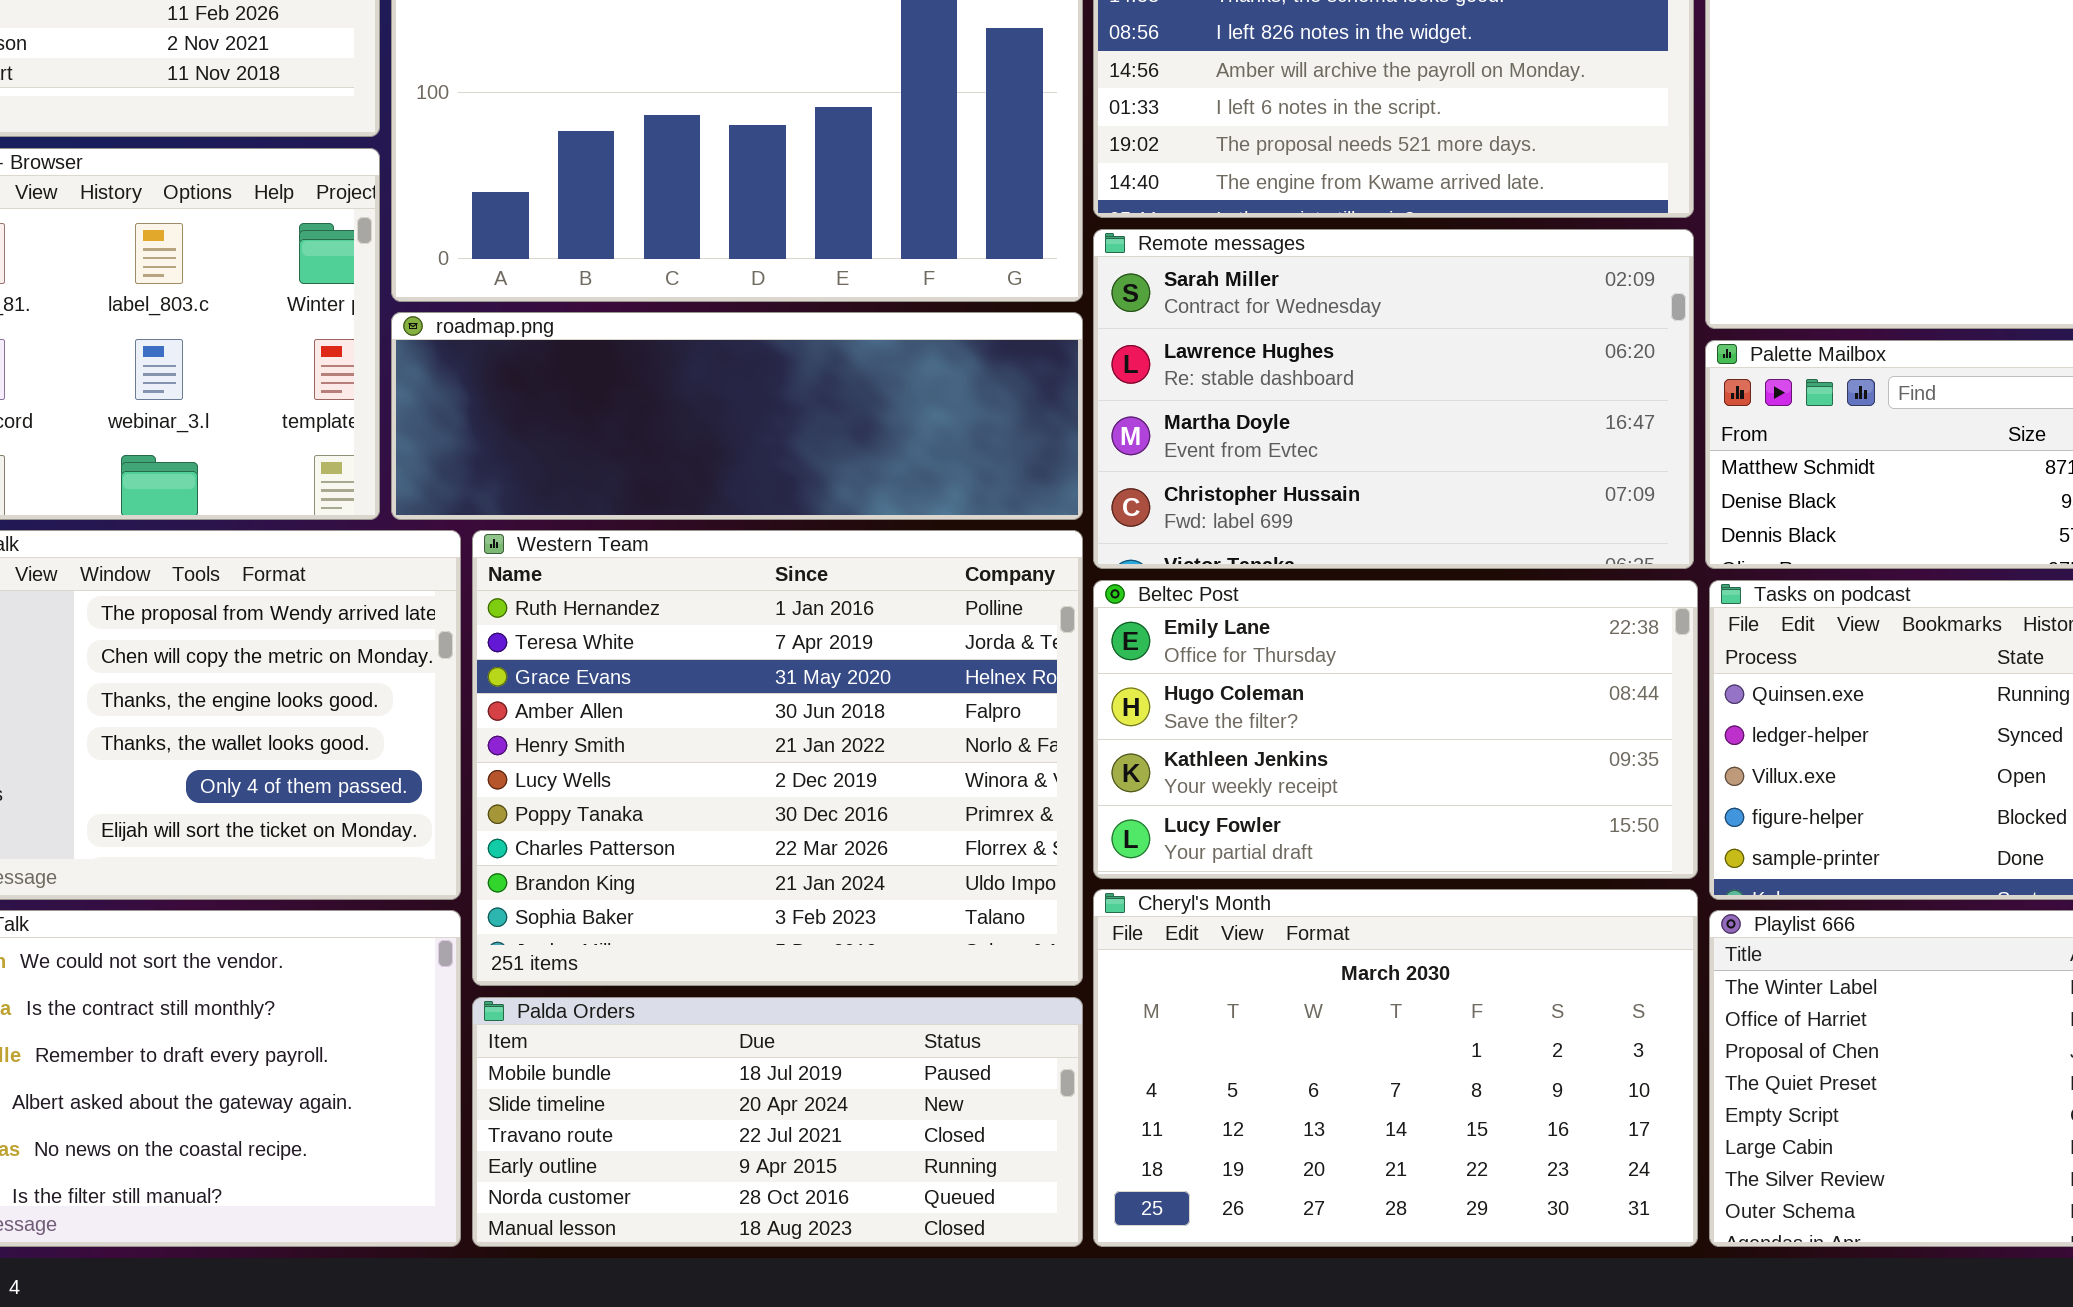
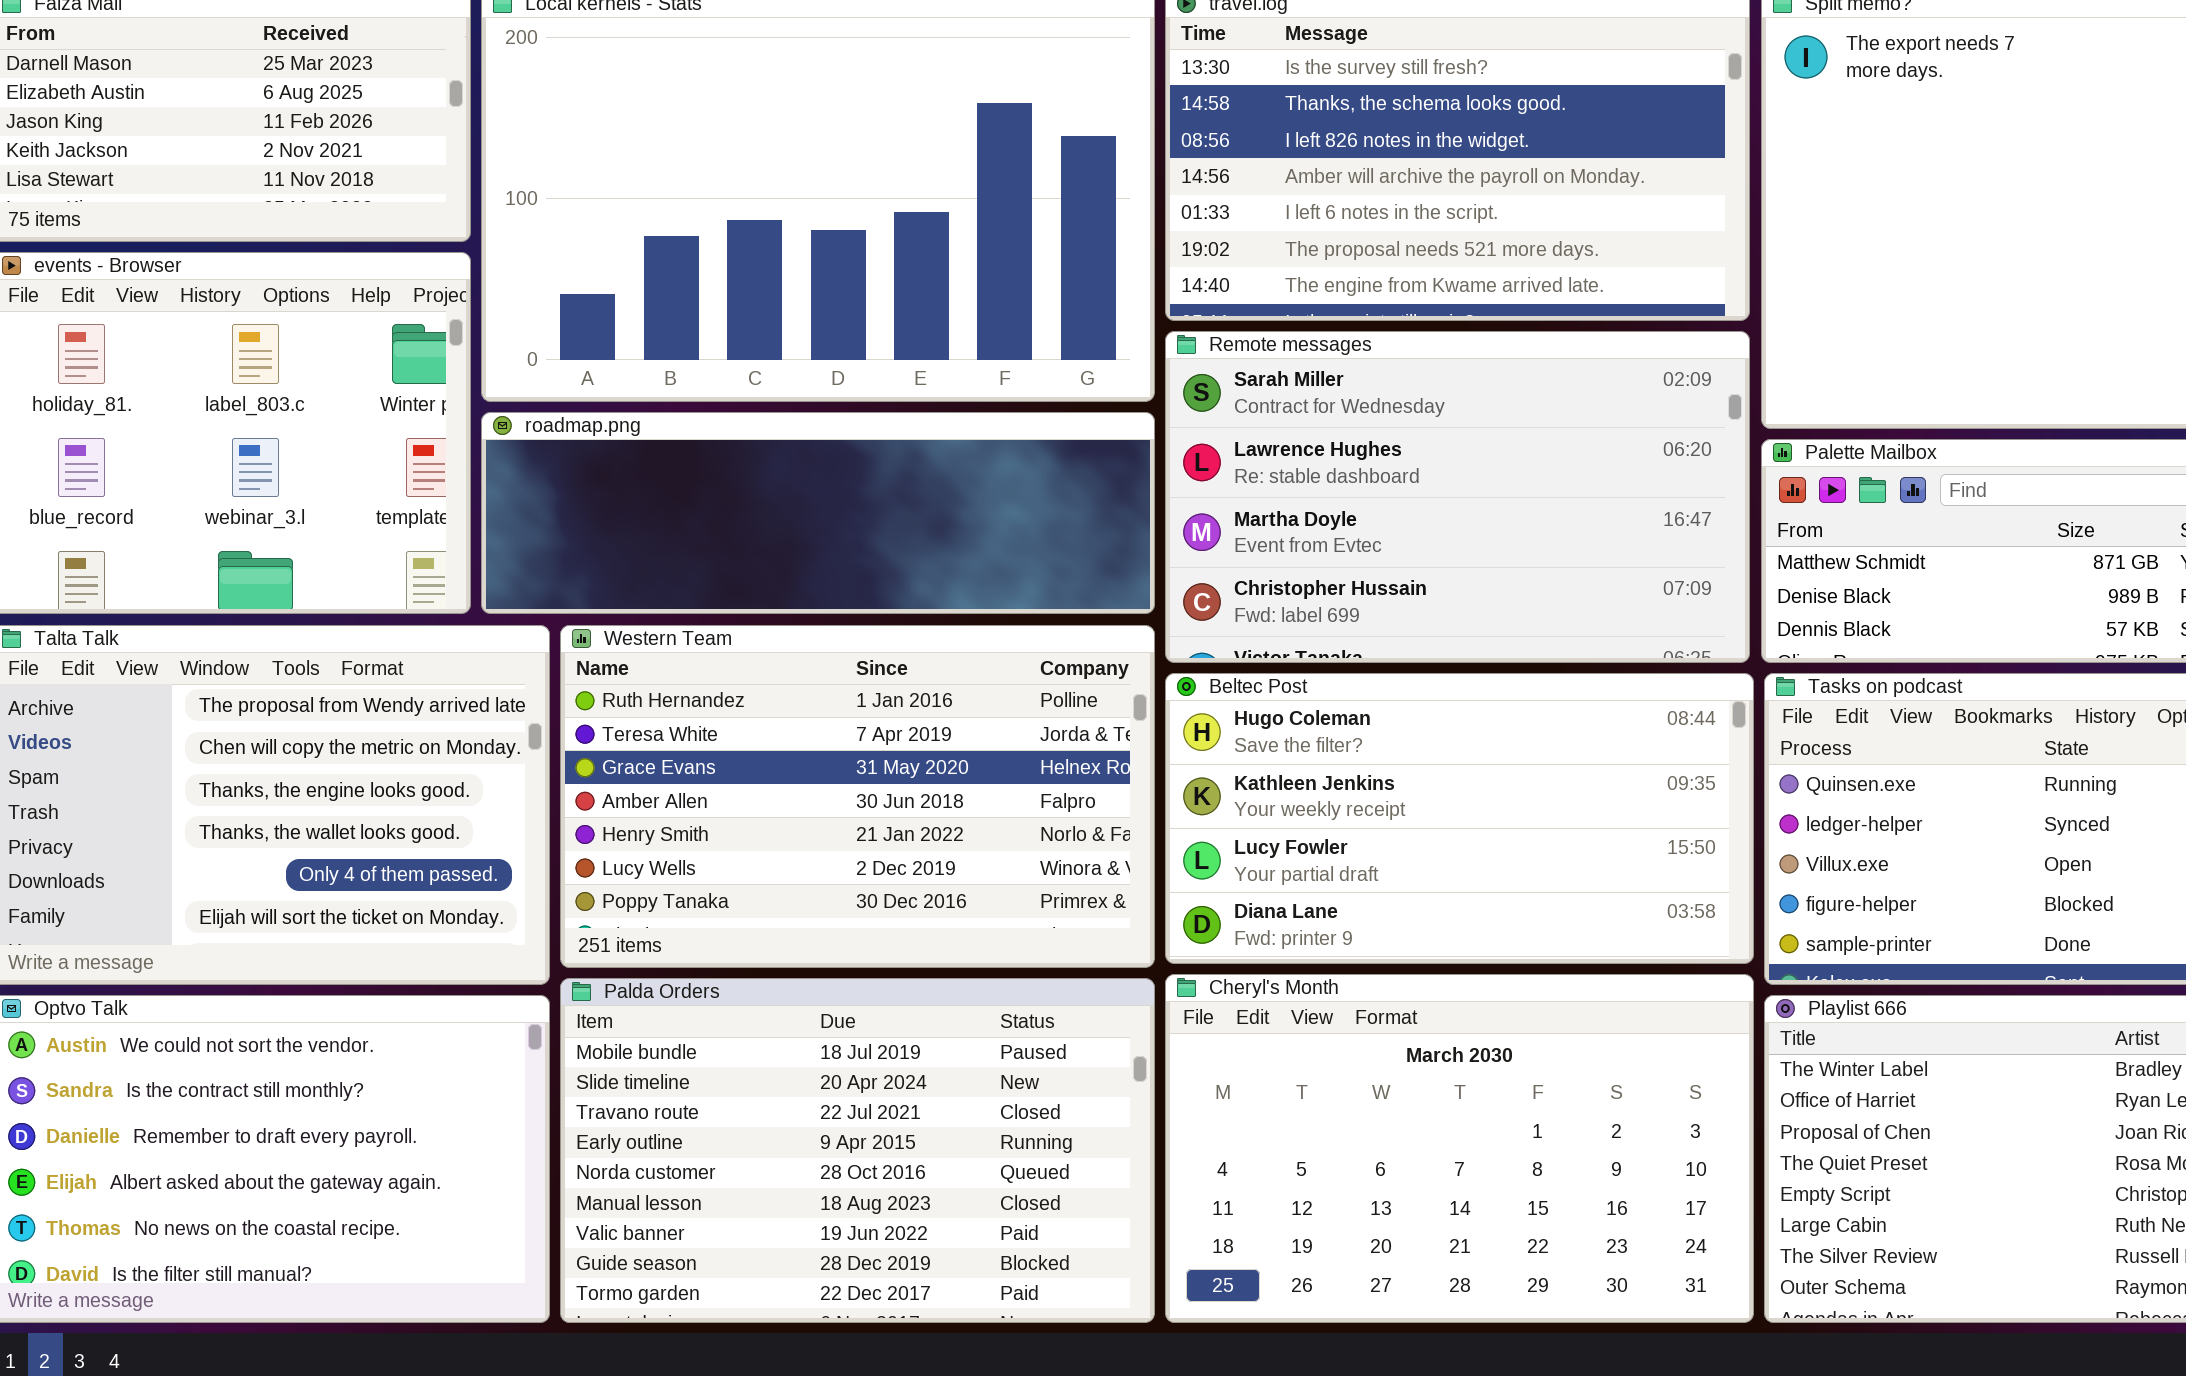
Western Team: [472,530,1083,986] -> [560,625,1155,968], resized
Beltec Post: [1093,580,1698,879] -> [1165,673,1754,964], scrolled down 1 row
Palda Orders: [472,997,1083,1247] -> [560,978,1155,1323], resized

